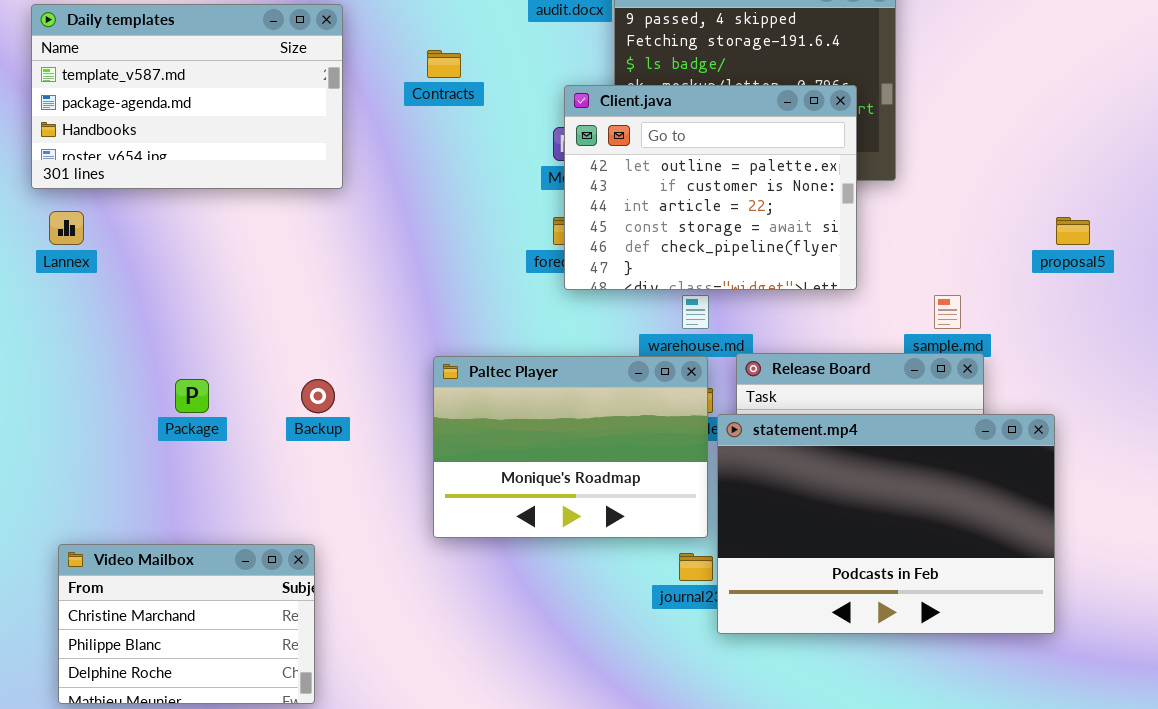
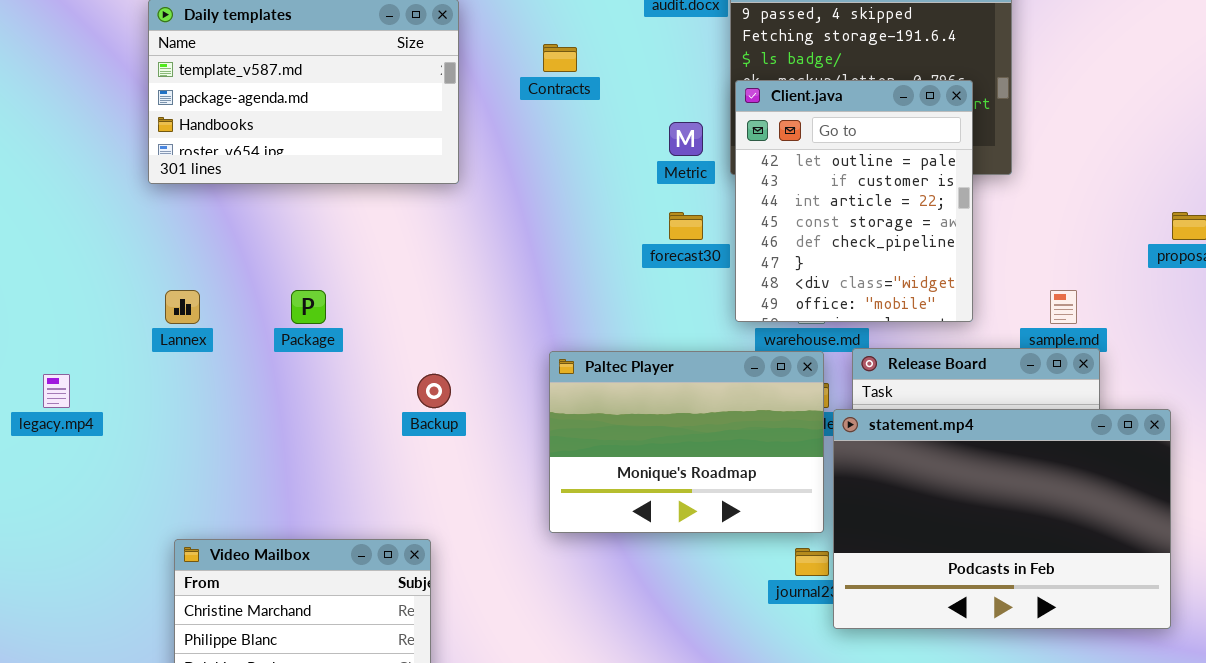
Client.java: [564,85,857,290] -> [735,80,973,322], resized
Lannex: [49,211,84,245] -> [165,290,200,324], moved
Package: [175,379,209,413] -> [291,290,326,324], moved

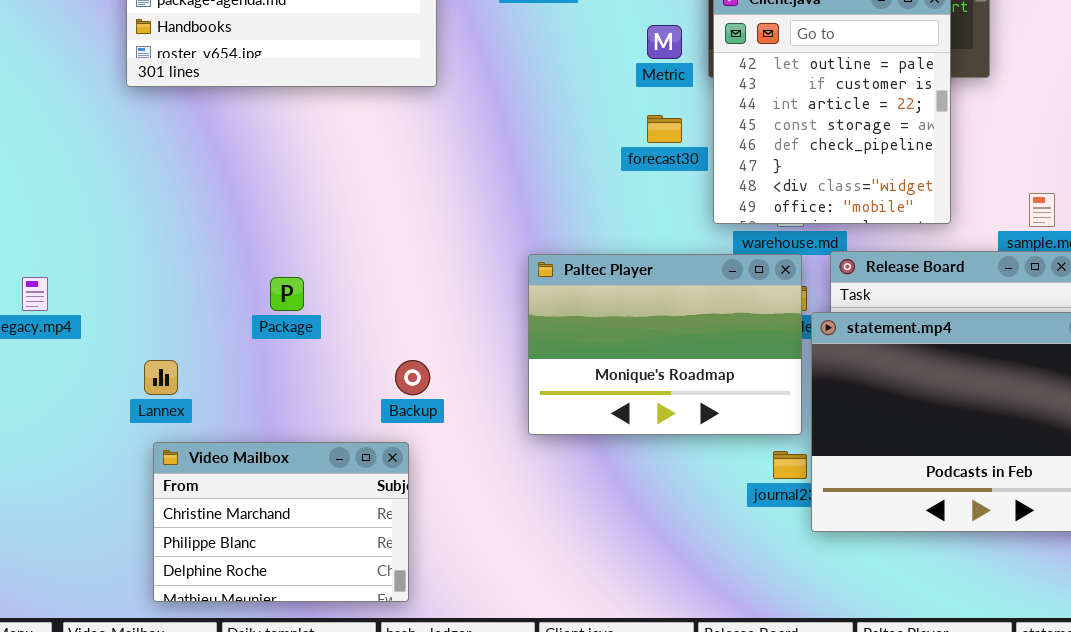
Lannex: [165,290,200,324] -> [144,360,178,395], moved
Package: [291,290,326,324] -> [270,277,304,311], moved
Backup: [417,374,451,408] -> [395,360,430,395], moved

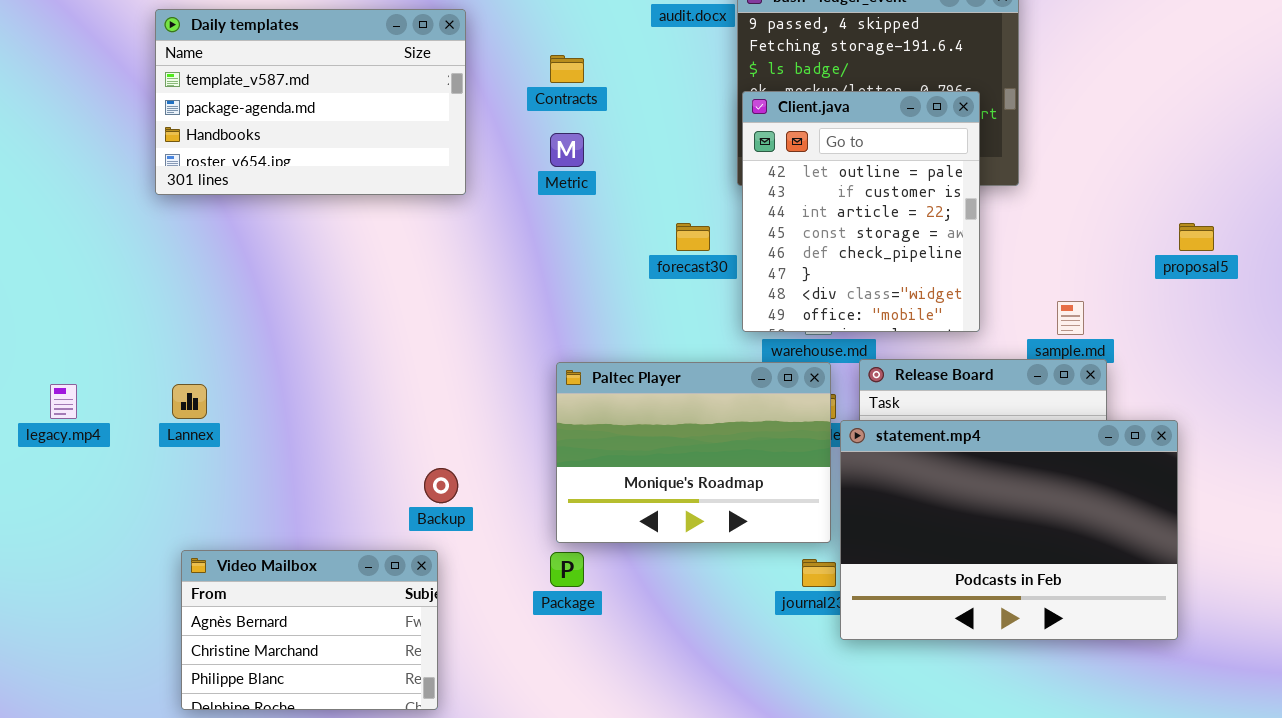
Metric: [647,25,682,59] -> [550,133,584,167], moved
Package: [270,277,304,311] -> [550,552,584,587], moved
Lannex: [144,360,178,395] -> [172,384,207,419], moved
Video Mailbox: [153,442,409,602] -> [181,550,438,710], scrolled up 1 row

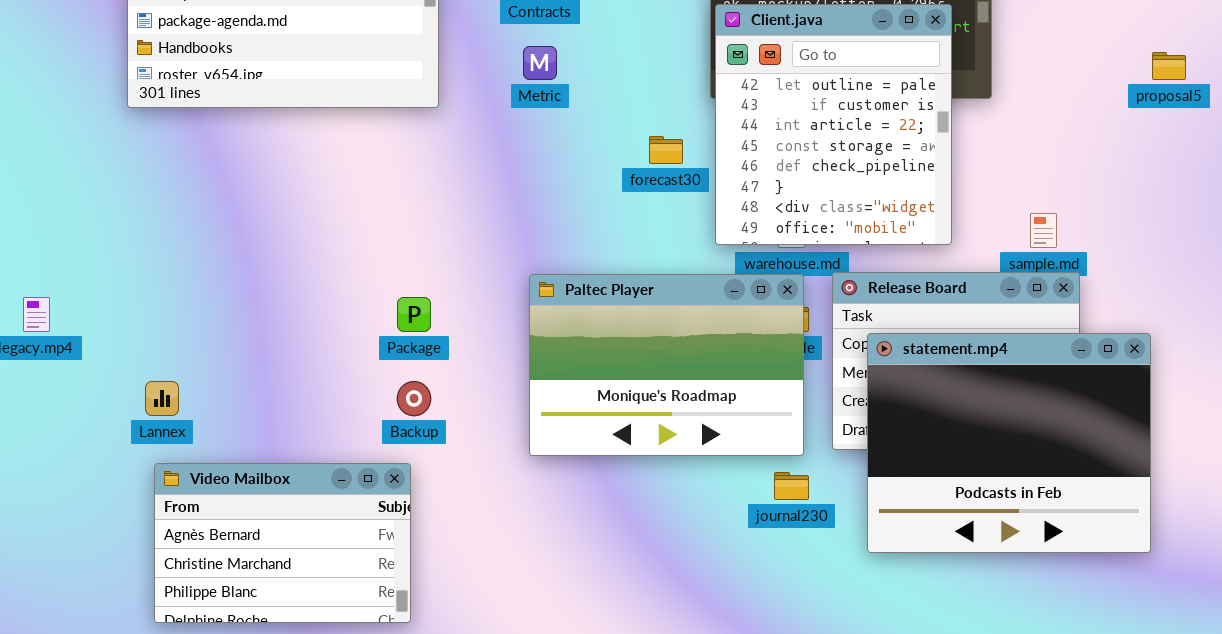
proposal5: [1179,223,1214,251] -> [1152,52,1186,80], moved
Lannex: [172,384,207,419] -> [145,381,179,416], moved
statement.mp4: [840,420,1178,640] -> [867,333,1151,553], resized
Package: [550,552,584,587] -> [397,297,431,332], moved

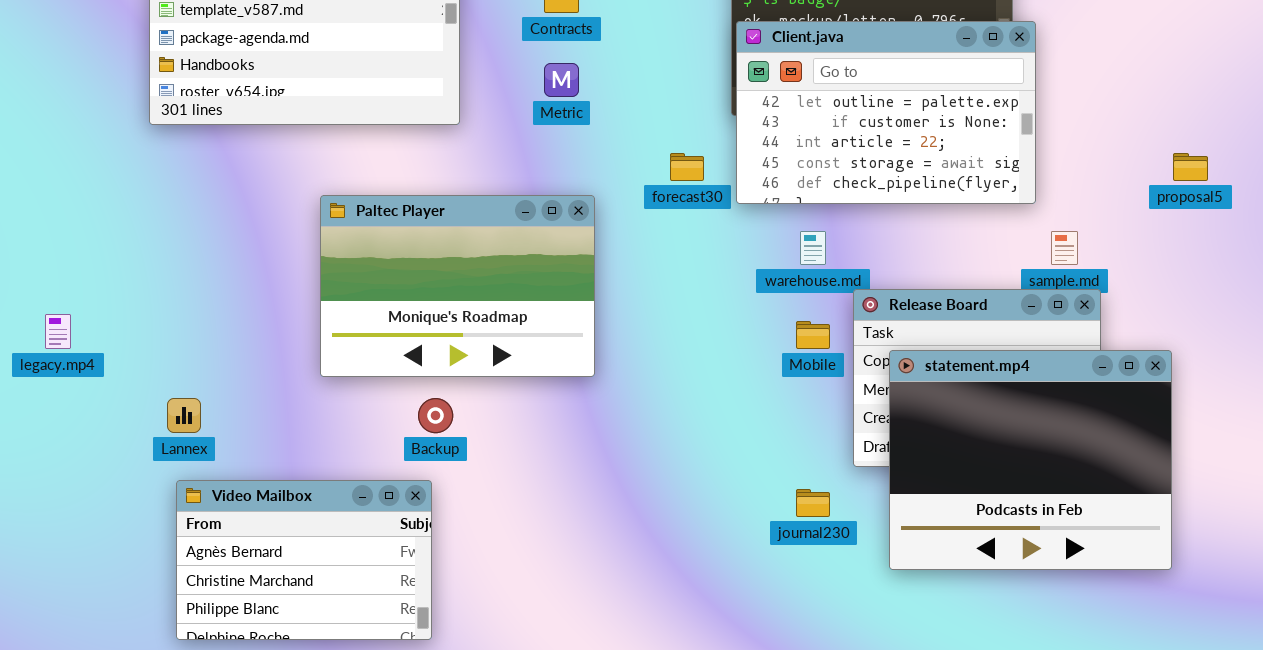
Client.java: [715,4,952,245] -> [736,21,1036,204], resized
proposal5: [1152,52,1186,80] -> [1173,153,1208,181], moved
Paltec Player: [529,274,804,456] -> [320,195,595,377], moved

